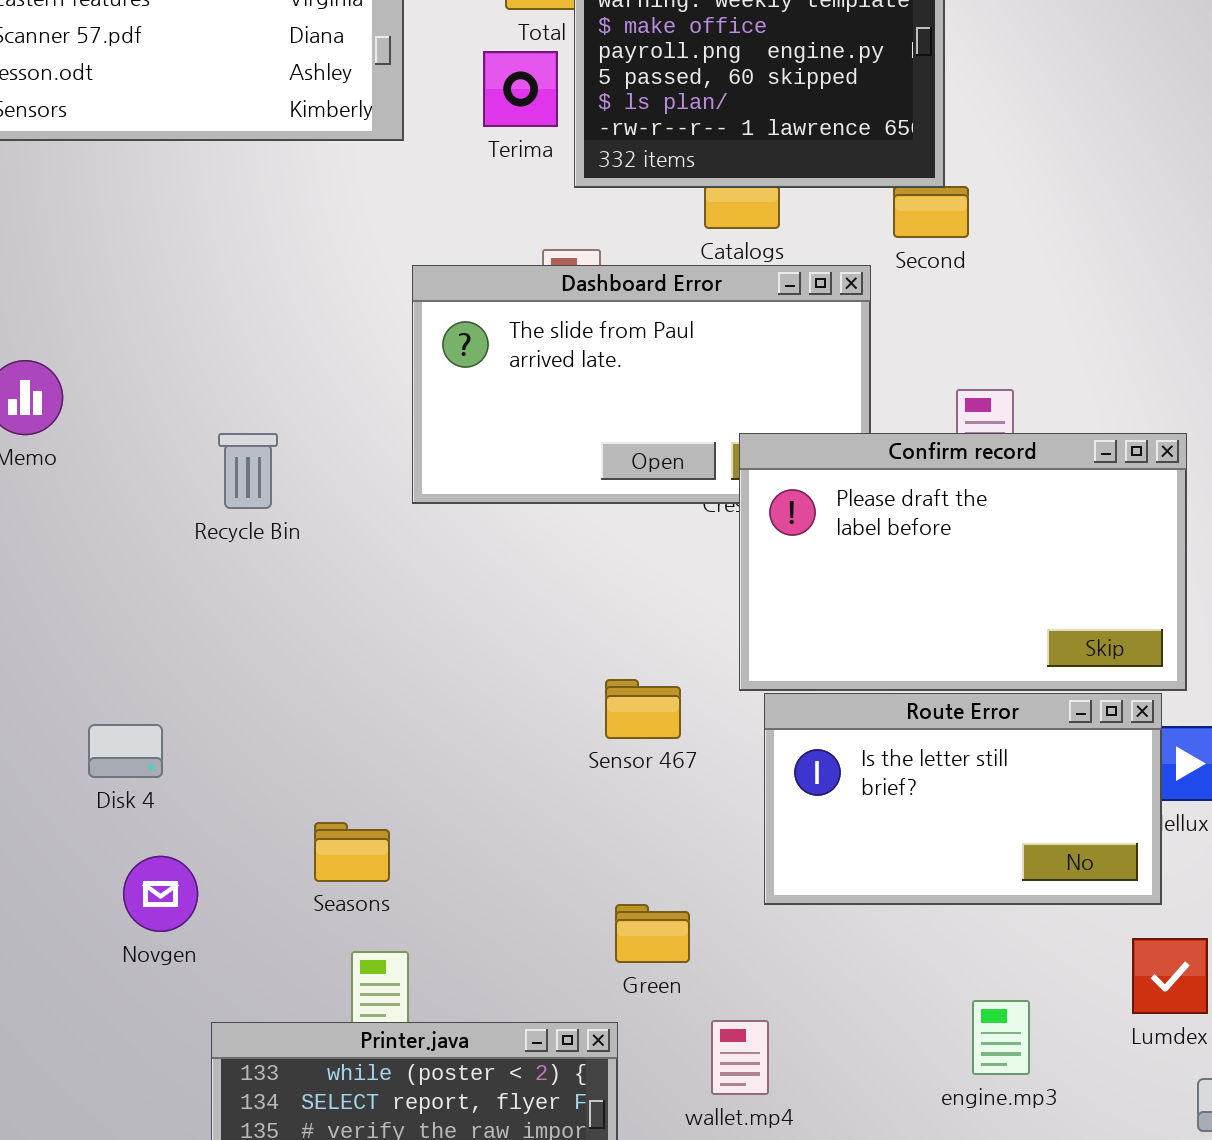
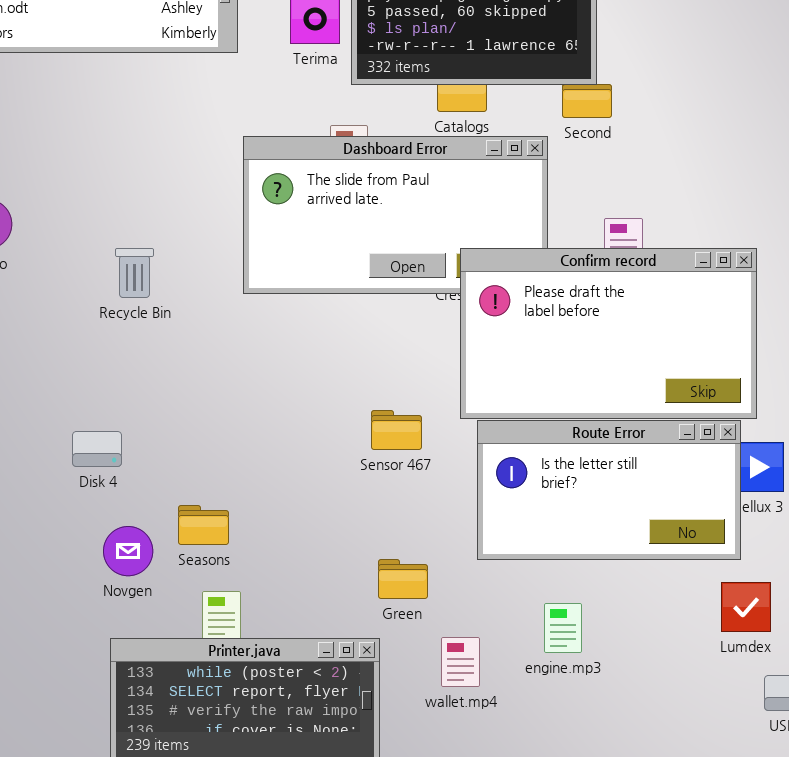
Disk 4: [88,724,163,778] -> [72,431,122,467], moved
Novgen: [123,856,198,932] -> [103,526,153,576], moved
engine.mp3: [972,1000,1030,1075] -> [544,603,582,653], moved

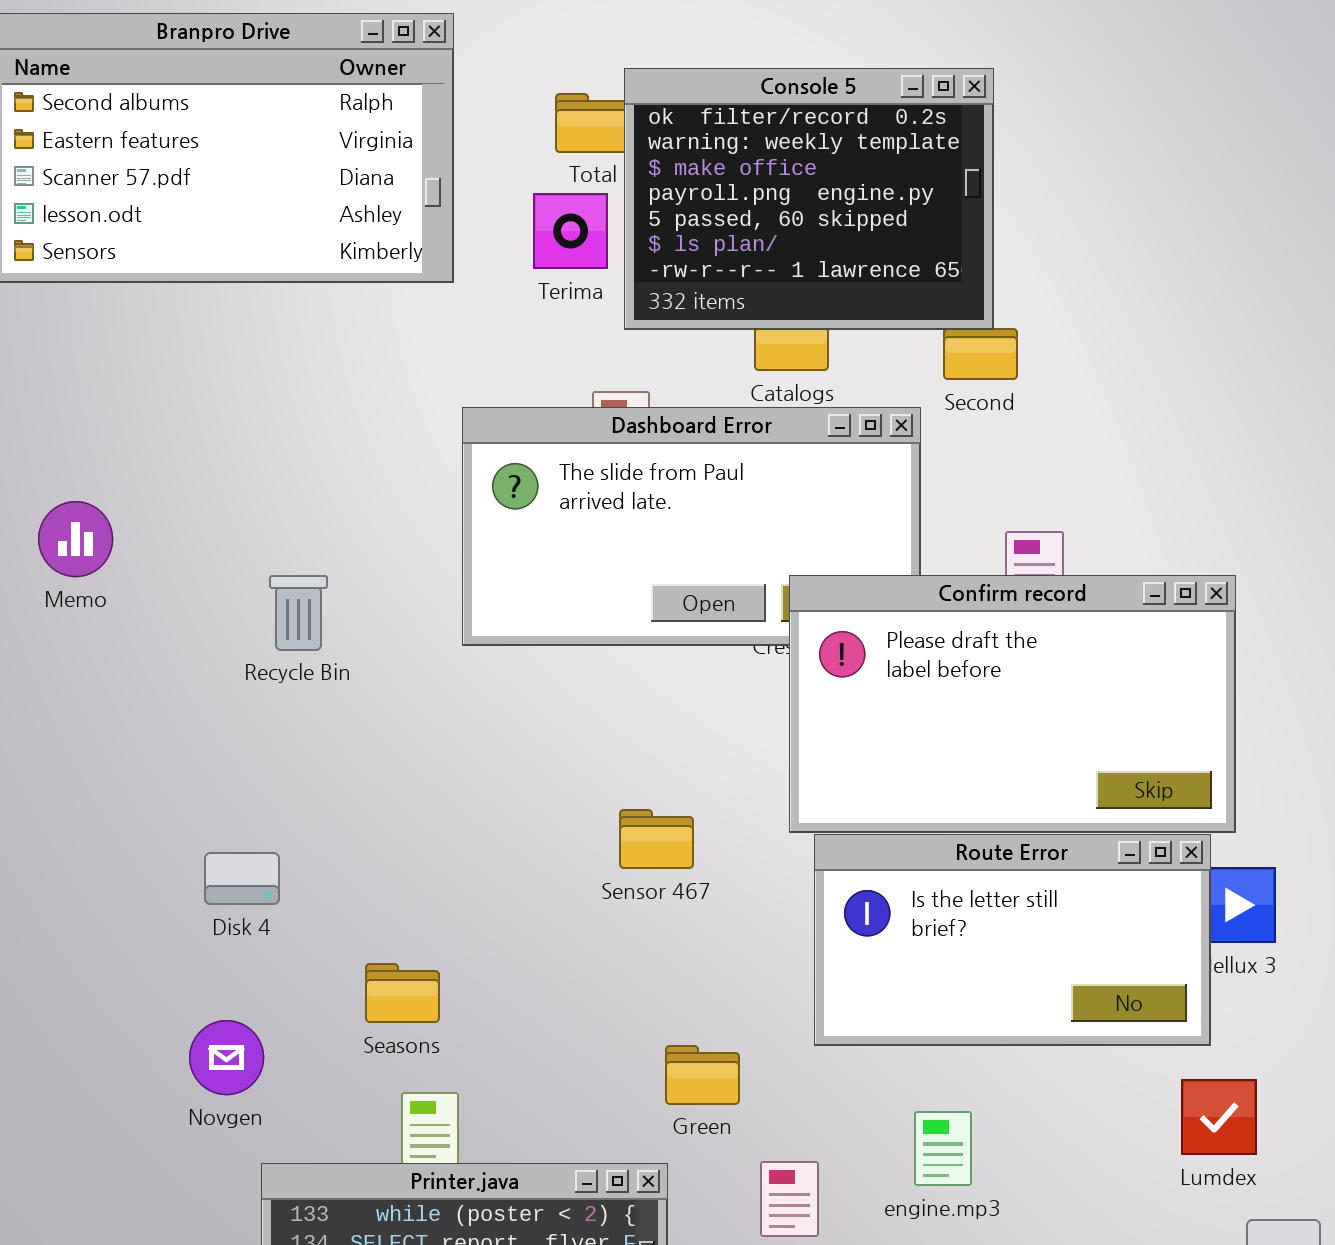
Sensor 467: [371,410,422,450] -> [619,809,694,869], moved
Novgen: [103,526,153,576] -> [189,1020,264,1095], moved

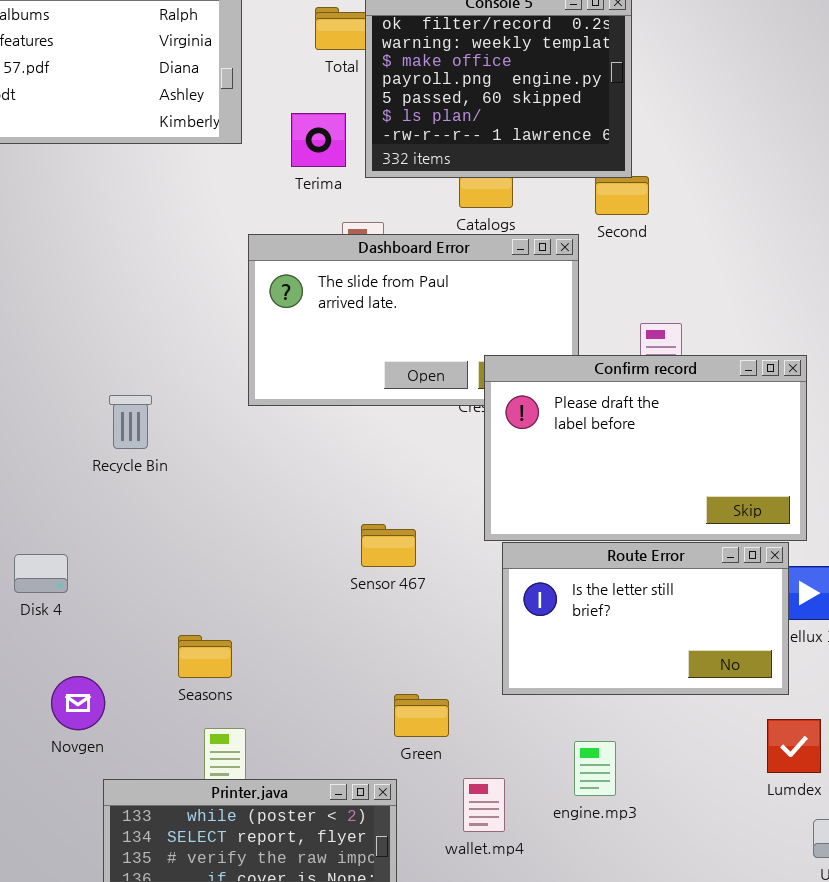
Terima: [533,193,608,269] -> [291,113,346,167], moved
Recycle Bin: [269,575,328,651] -> [109,395,152,449], moved
Disk 4: [204,852,280,905] -> [14,554,68,593], moved

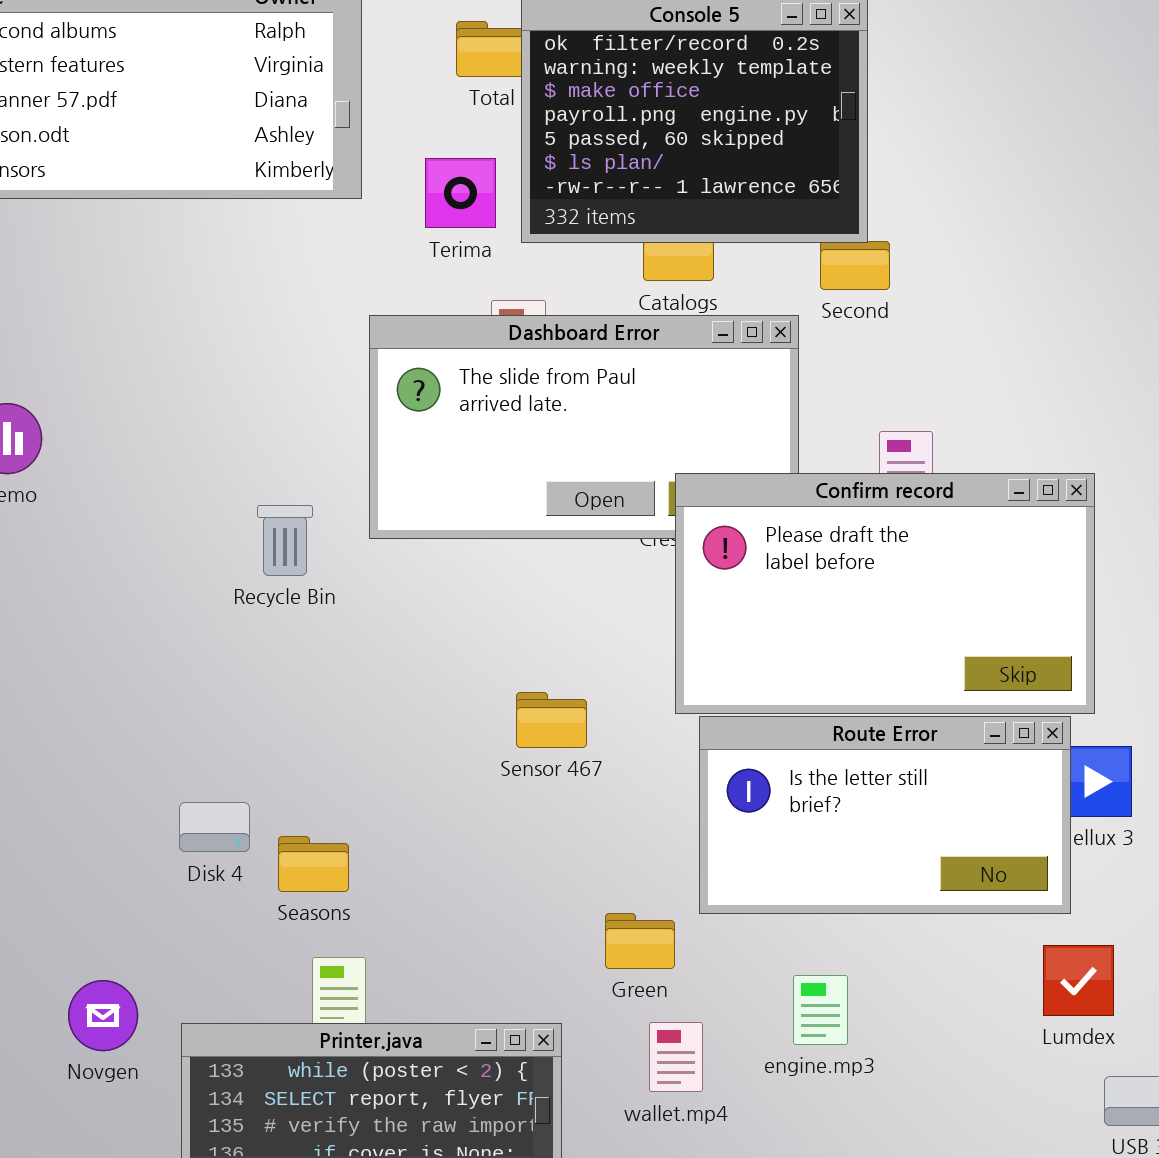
Recycle Bin: [109,395,152,449] -> [257,505,313,576], moved
Disk 4: [14,554,68,593] -> [179,802,250,852], moved
Novgen: [51,676,105,730] -> [68,980,138,1051], moved
Green: [394,694,449,737] -> [605,913,675,969], moved

